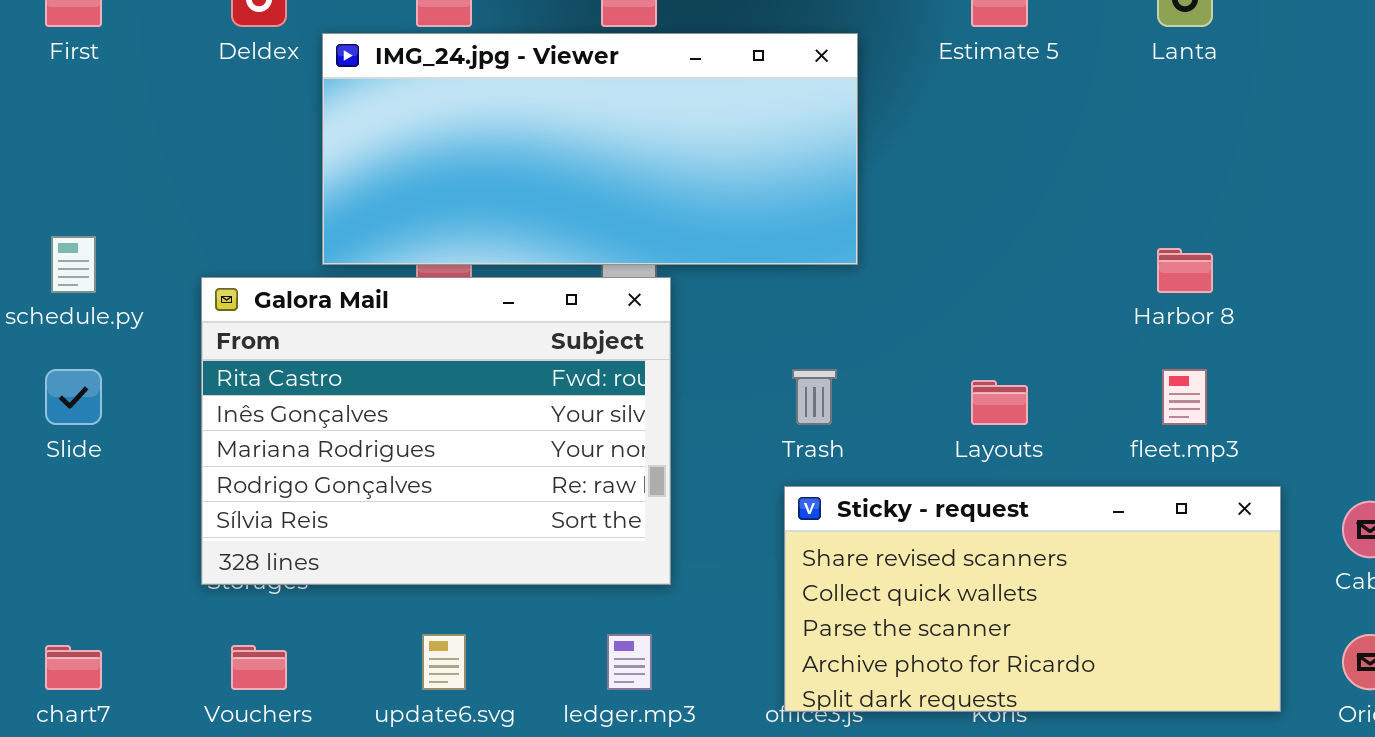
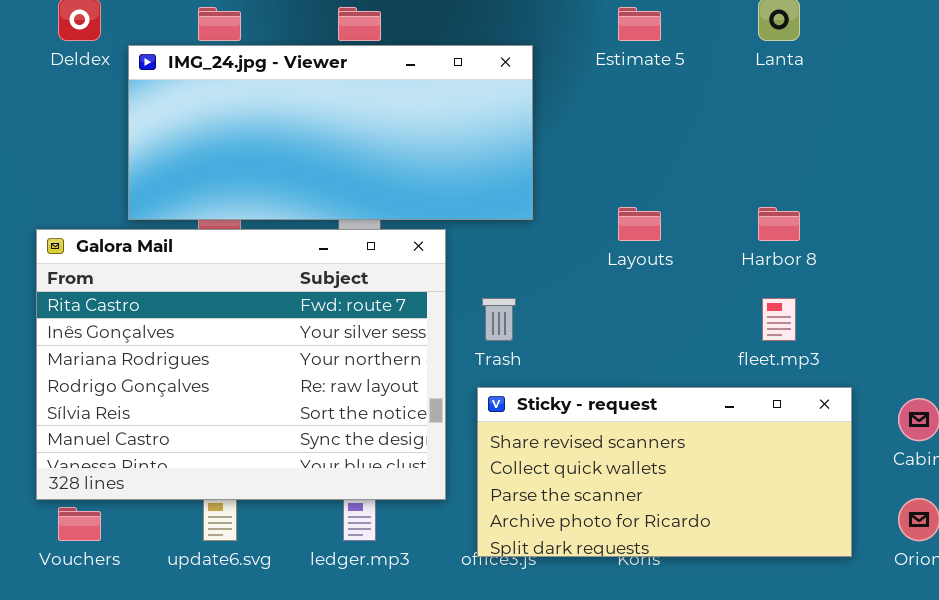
Galora Mail: [201,277,671,585] -> [36,229,446,500], resized
Layouts: [971,380,1028,425] -> [618,207,661,241], moved

